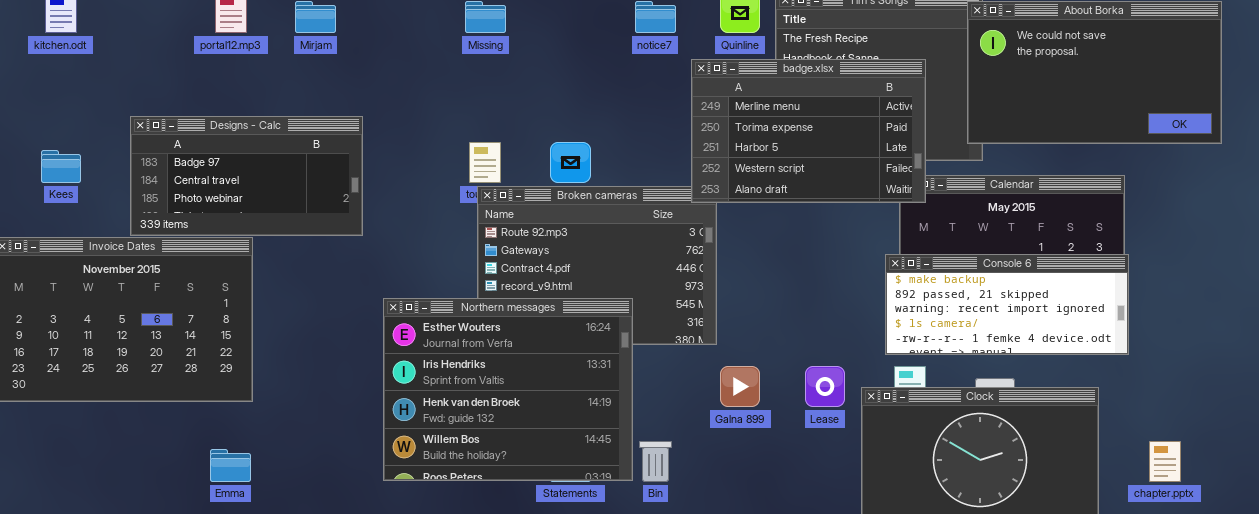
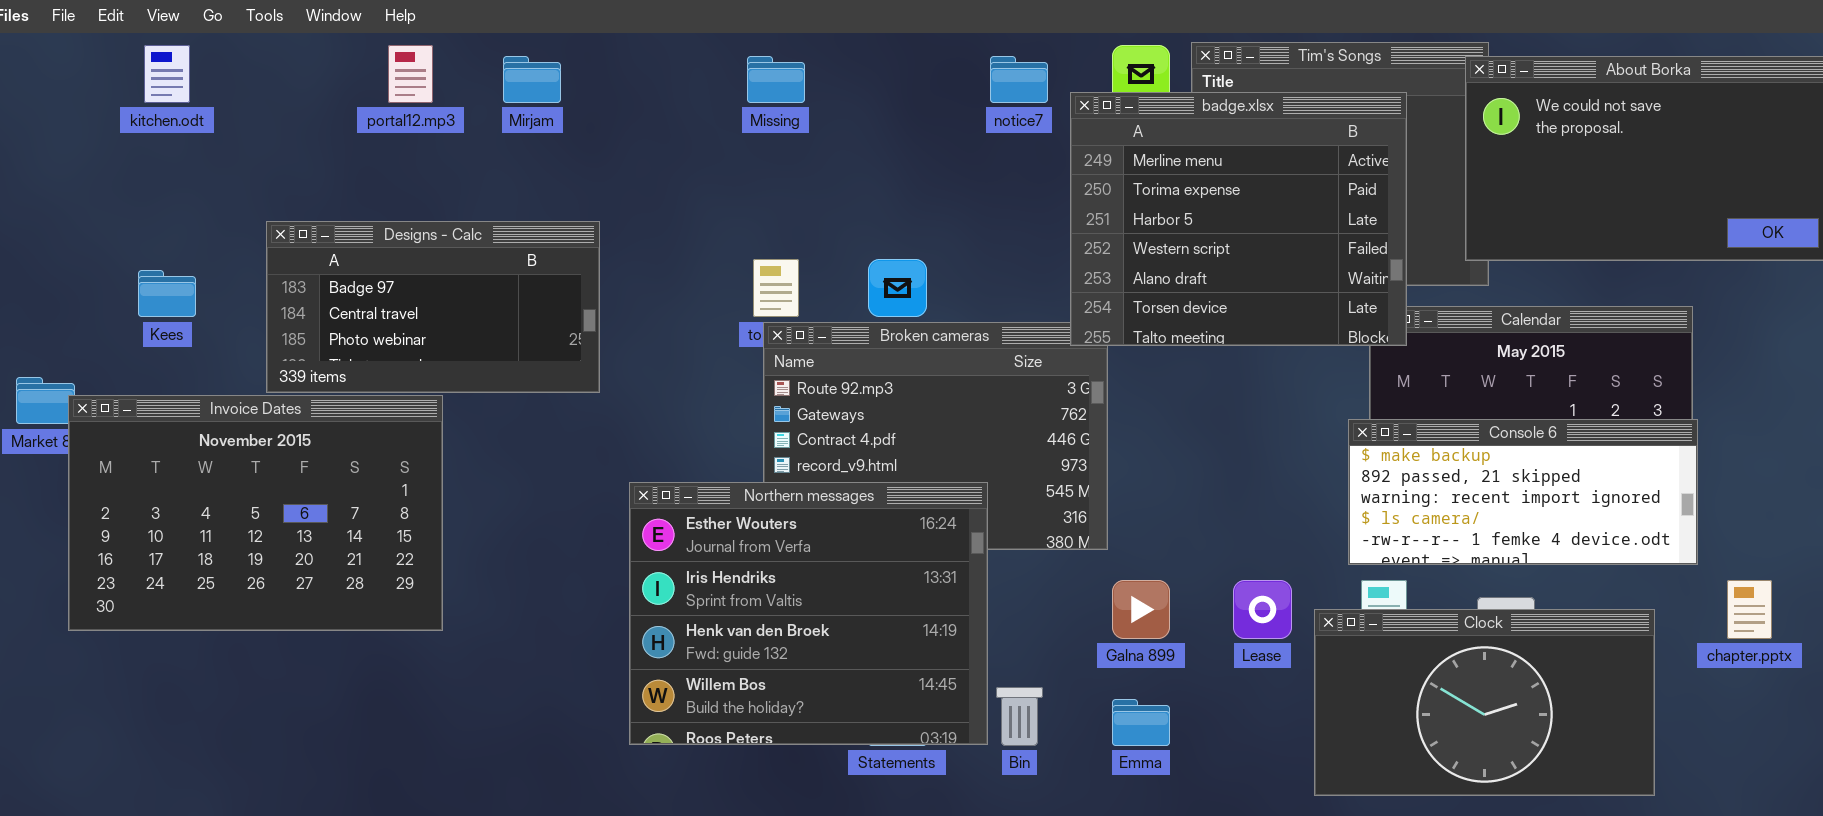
badge.xlsx: [691,59,926,203] -> [1070,92,1407,346], resized
chapter.pptx: [1149,441,1181,482] -> [1727,580,1772,639], moved
Emma: [210,449,251,482] -> [1112,699,1170,746], moved

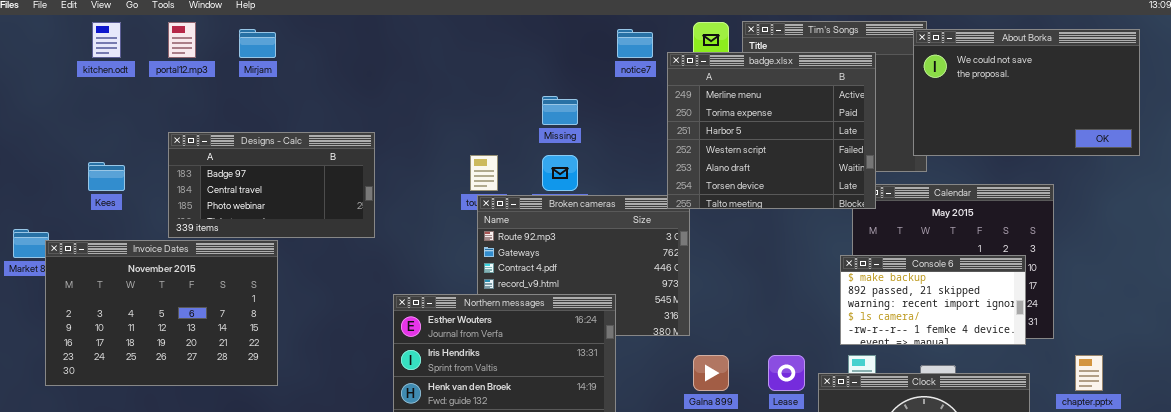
portal12.mp3: [388,45,433,103] -> [168,22,196,58], moved
Mirjam: [503,56,561,103] -> [239,29,276,58], moved
Missing: [747,56,805,103] -> [542,96,578,125], moved
Console 6: [1348,419,1698,565] -> [840,255,1026,345], resized

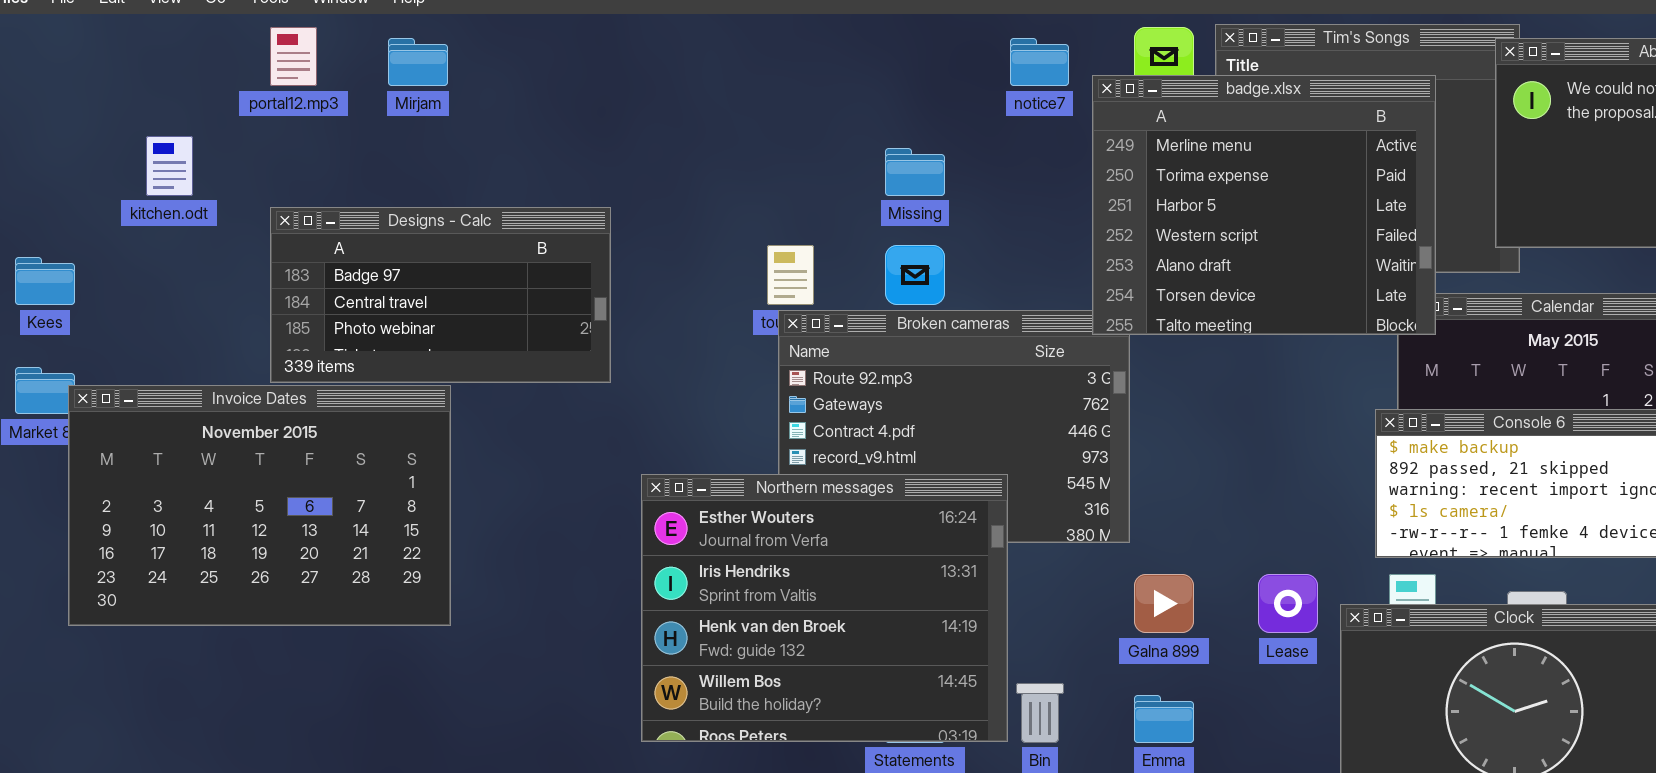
kitchen.odt: [92,22,121,58] -> [146,136,193,196], moved
Kees: [88,162,125,191] -> [15,257,75,305], moved

